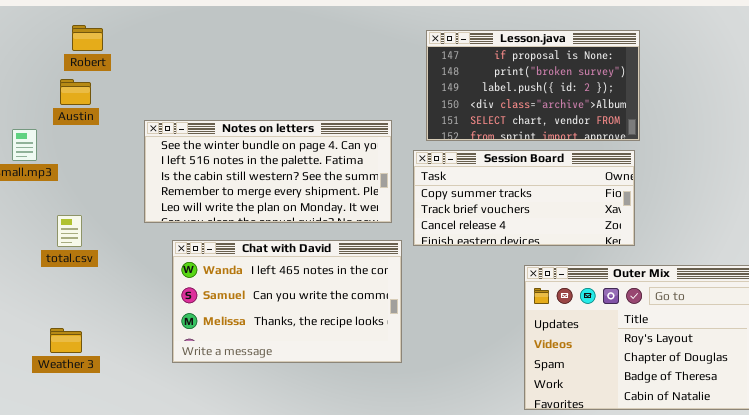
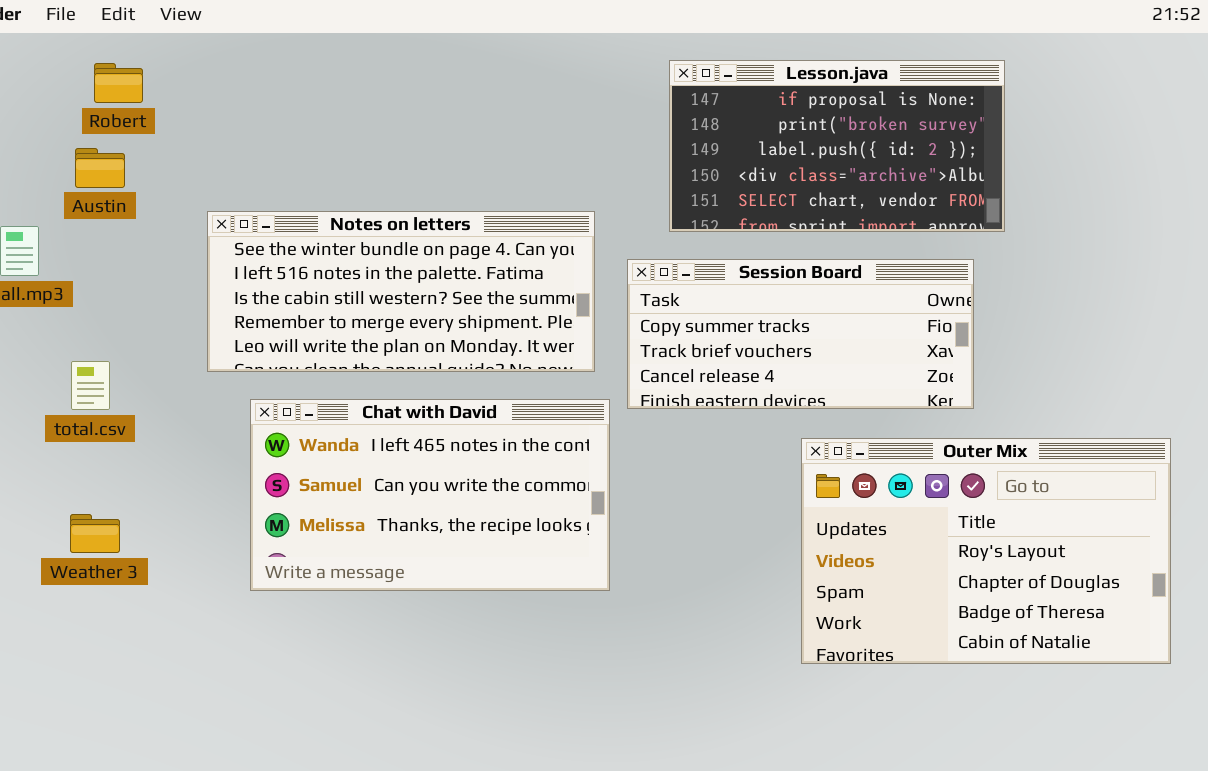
Lesson.java: [426,30,640,141] -> [669,60,1005,232], moved
Weather 3: [50,328,82,353] -> [70,514,120,553], moved

